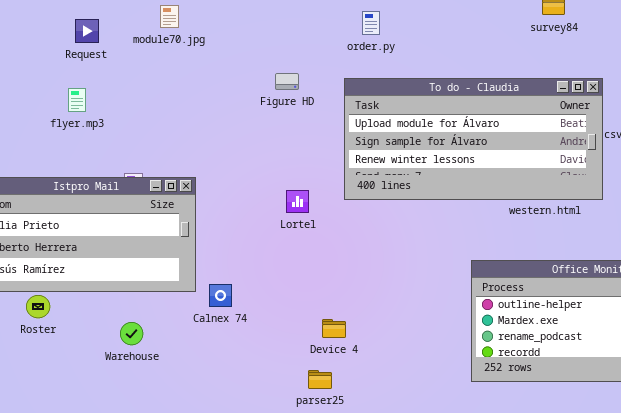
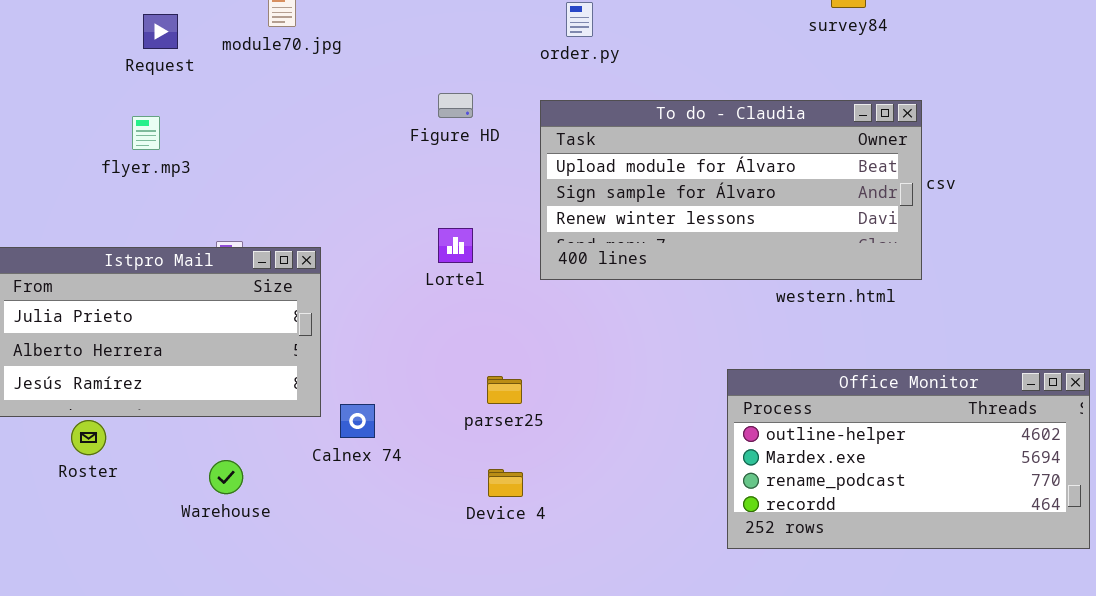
Lortel: [286,190,309,213] -> [438,228,473,263], moved
Device 4: [322,319,346,338] -> [488,469,523,497], moved
parser25: [308,370,332,389] -> [487,376,522,404], moved

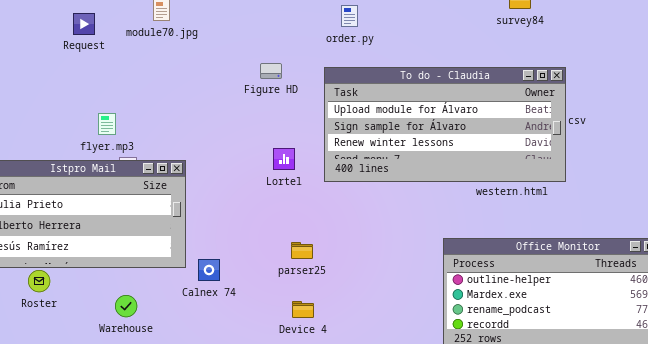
flyer.mp3: [132,116,160,150] -> [98,113,116,135], moved
Lortel: [438,228,473,263] -> [273,148,295,170], moved

